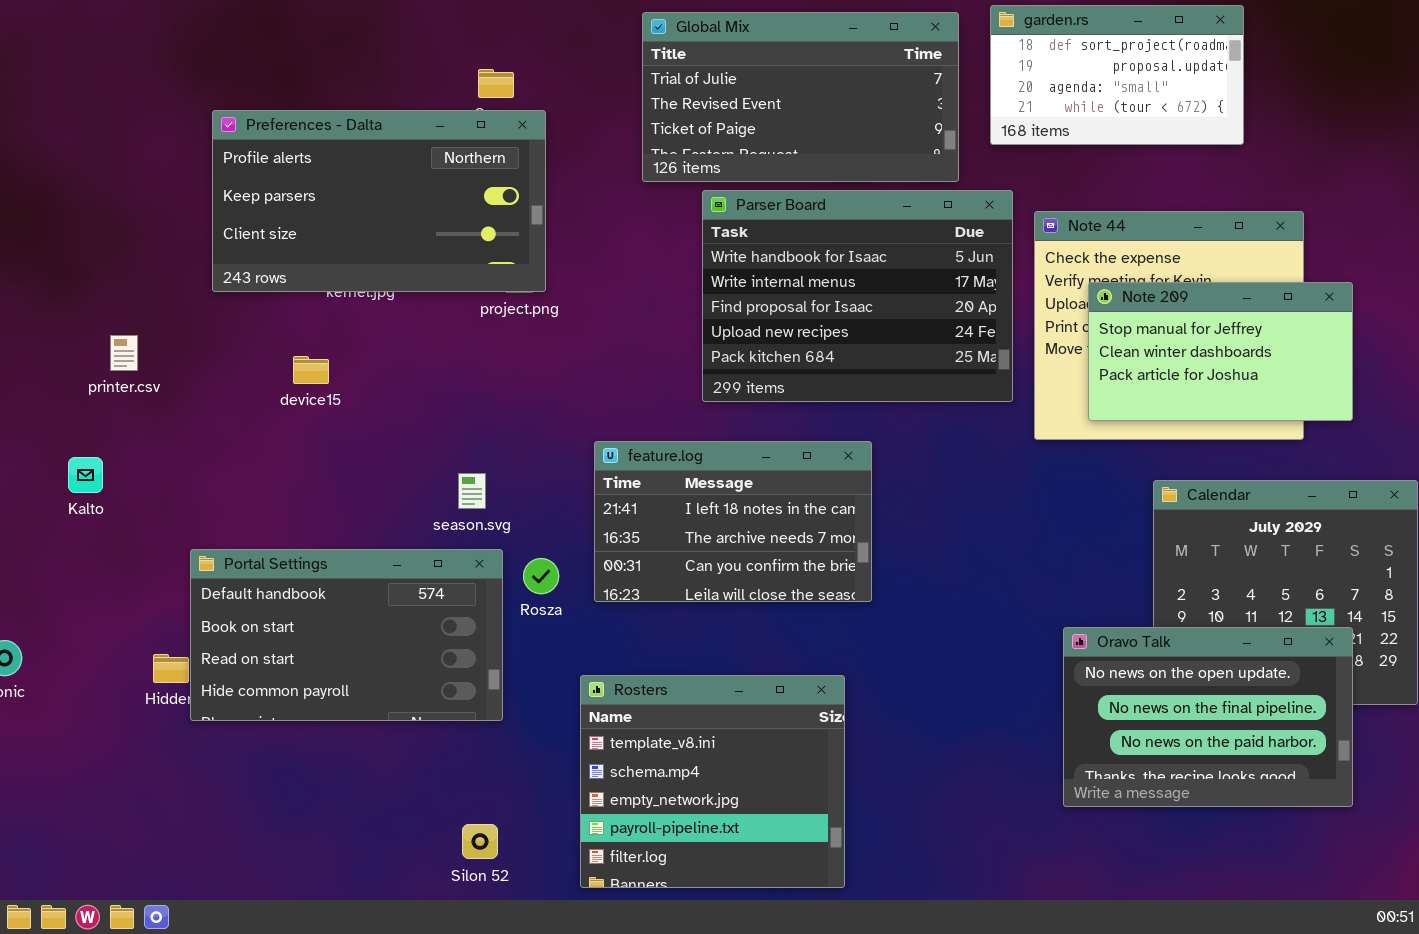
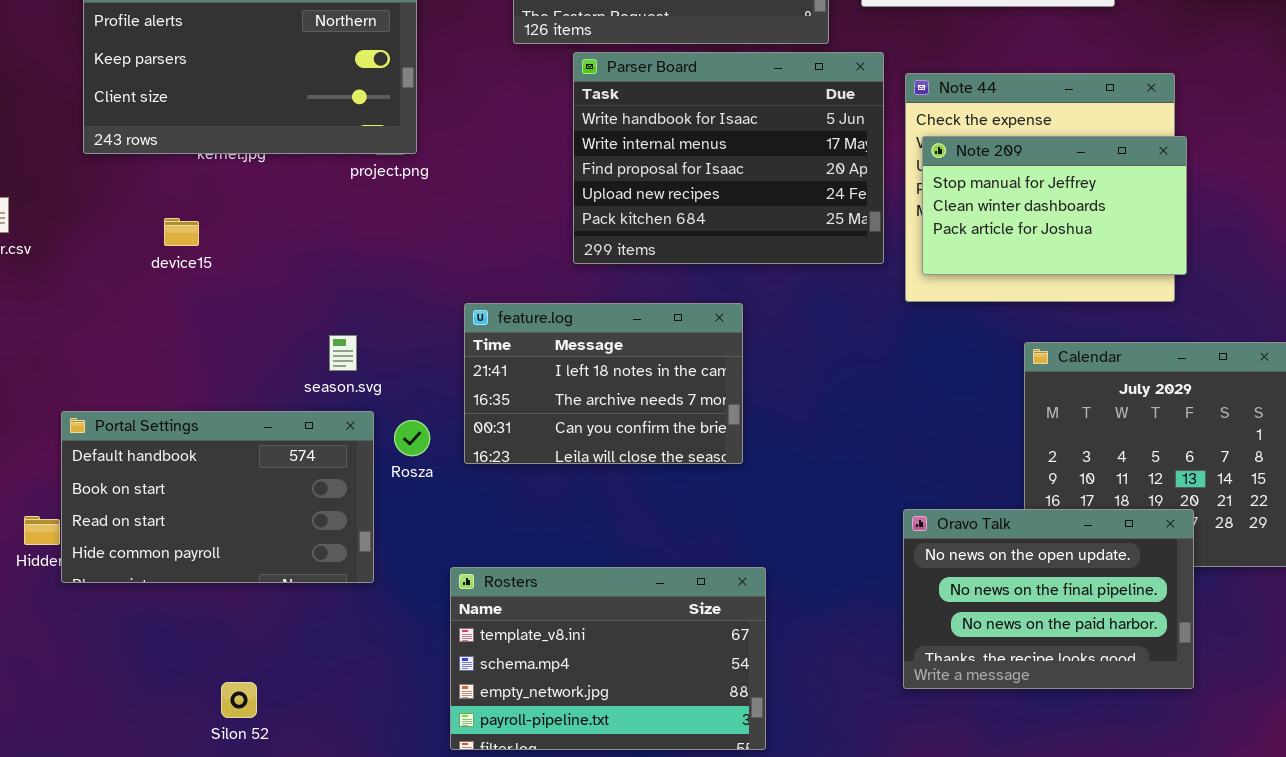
Note 209: [1088,282,1353,421] -> [922,136,1187,275], moved
Oravo Talk: [1063,627,1353,807] -> [903,509,1194,689], moved
Rosters: [580,675,845,888] -> [450,567,766,750], resized
Silon 52: [462,824,498,859] -> [221,682,257,718], moved

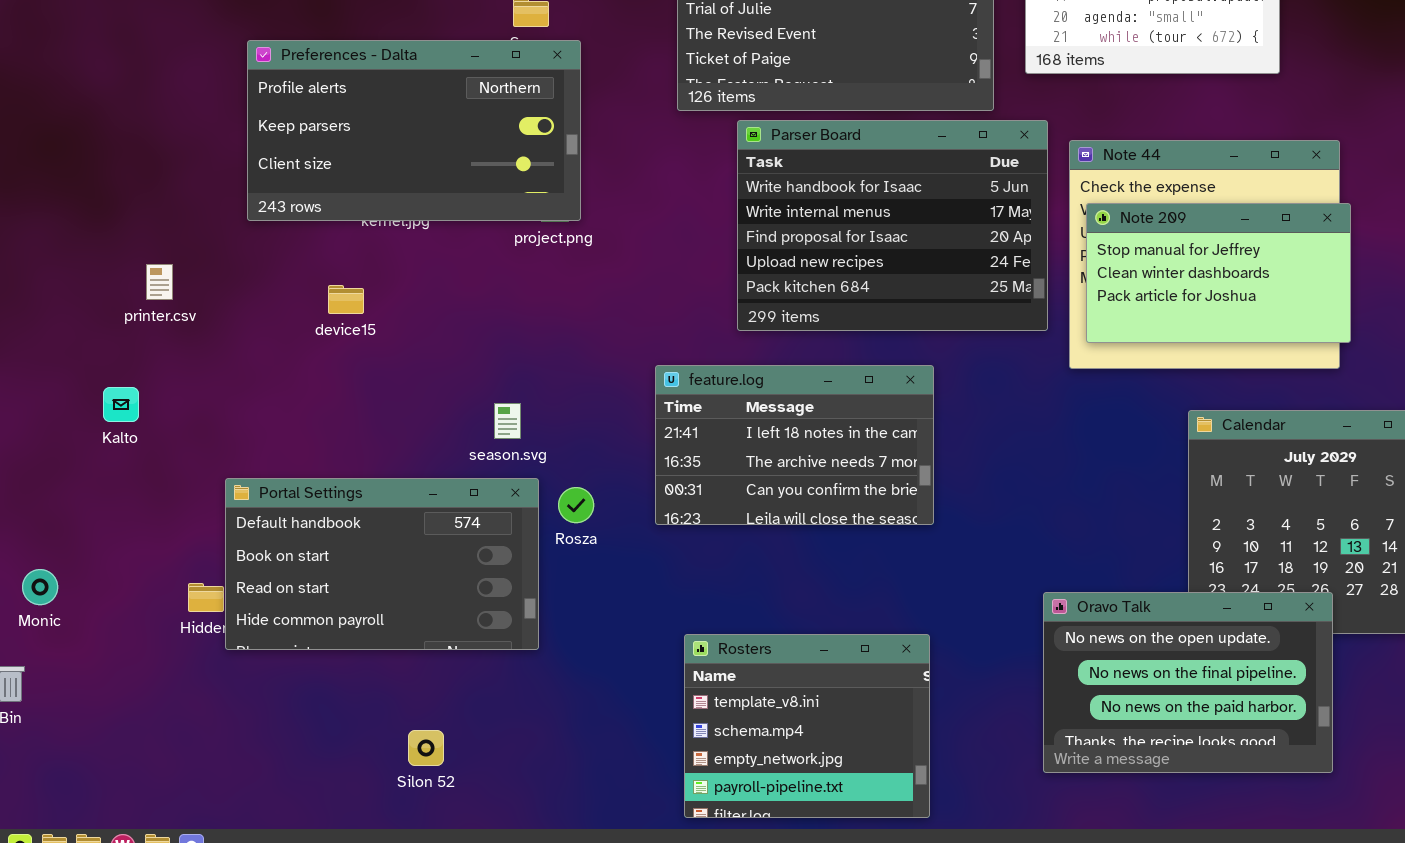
feature.log: [464,303,743,464] -> [655,365,934,525], moved
Oravo Talk: [903,509,1194,689] -> [1043,592,1333,773], moved
Rosters: [450,567,766,750] -> [684,634,930,818], resized
Silon 52: [221,682,257,718] -> [408,730,444,766], moved

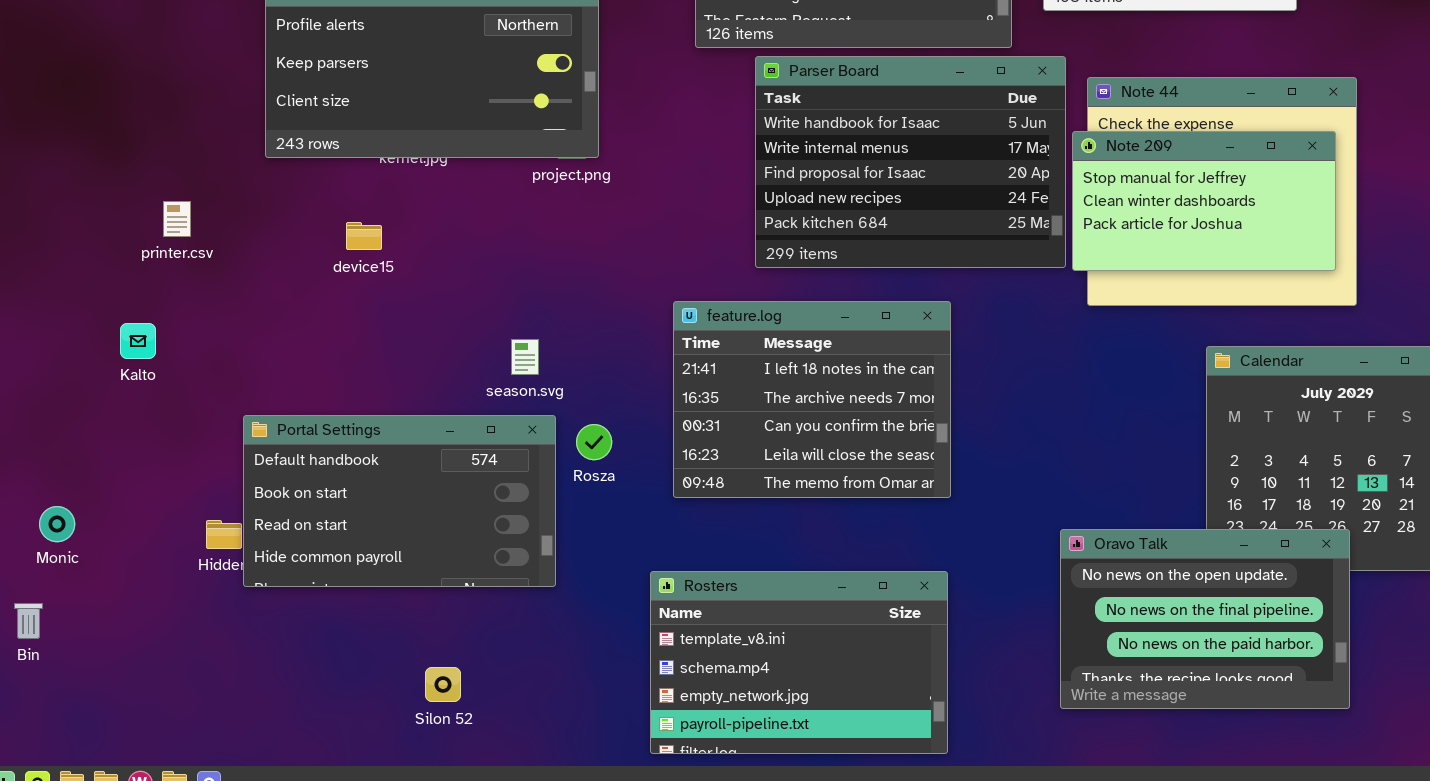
Note 209: [1086,203,1351,343] -> [1072,131,1336,271], moved
feature.log: [655,365,934,525] -> [673,301,951,498], resized
Rosters: [684,634,930,818] -> [650,571,948,754], resized

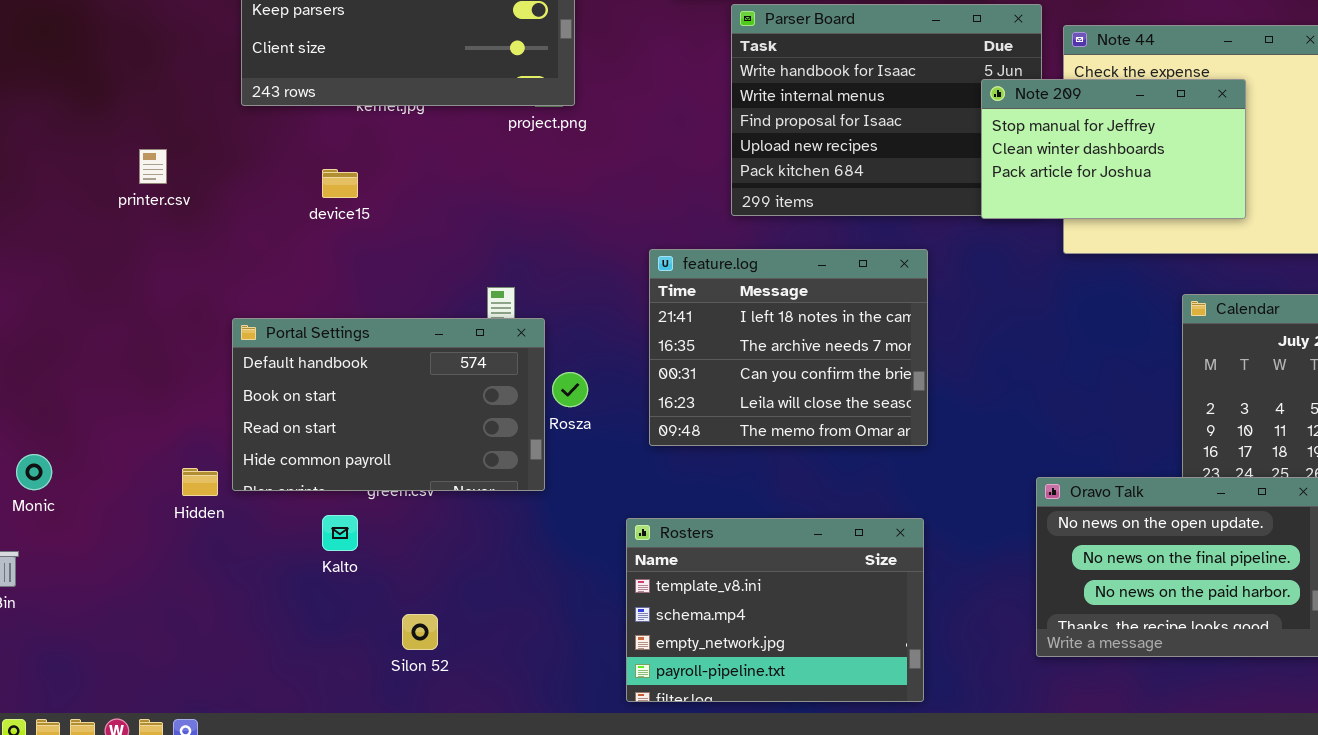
Note 209: [1072,131,1336,271] -> [981,79,1246,219], moved
Kalto: [120,323,156,359] -> [322,515,358,551], moved
Portal Settings: [243,415,556,587] -> [232,318,545,491], moved

